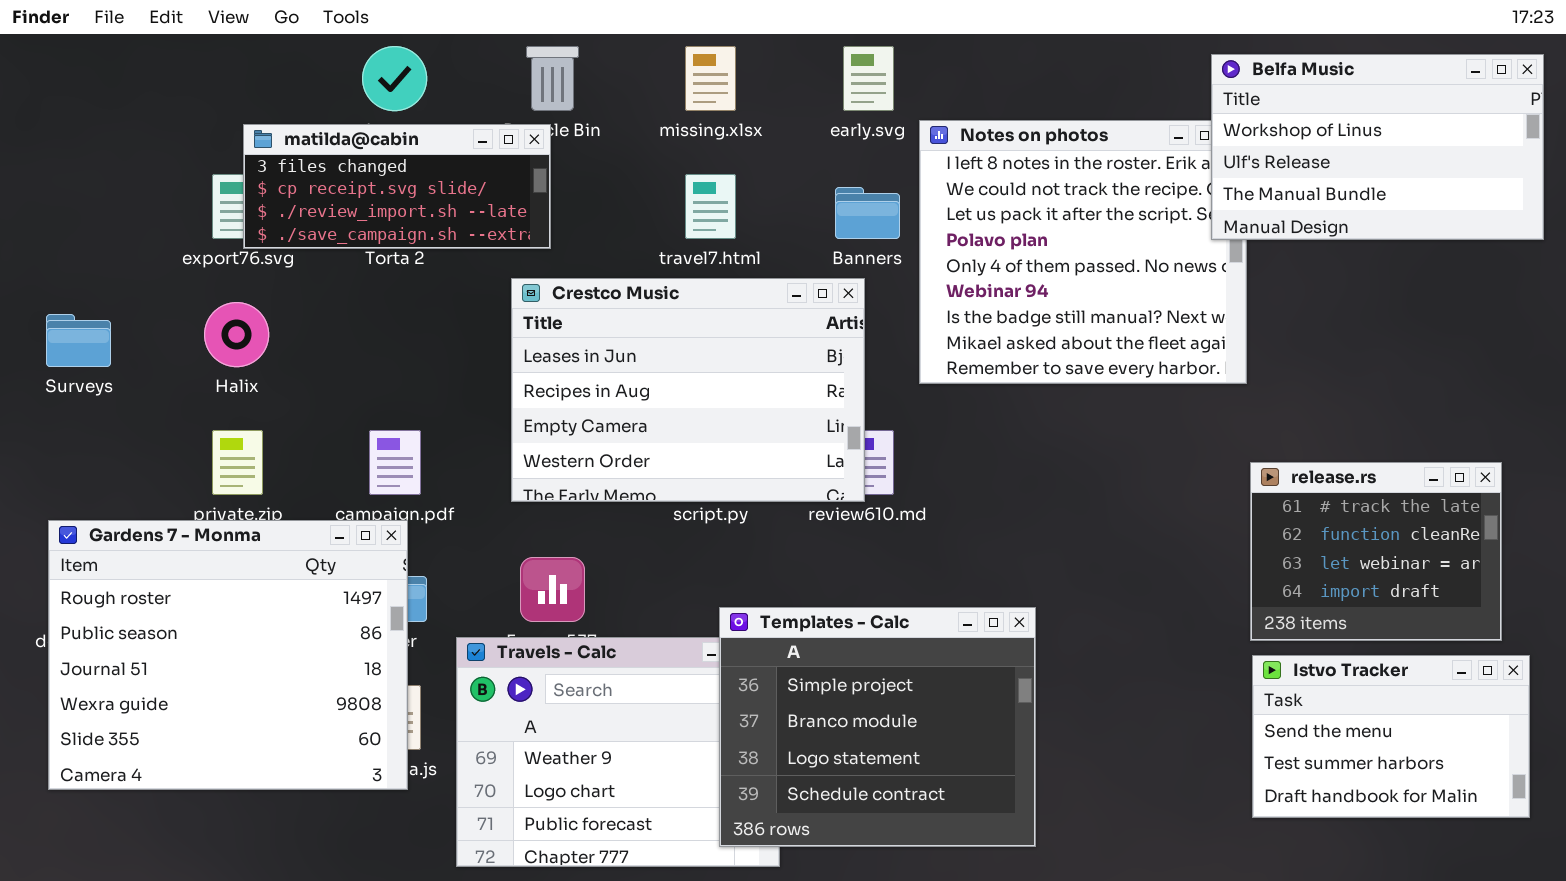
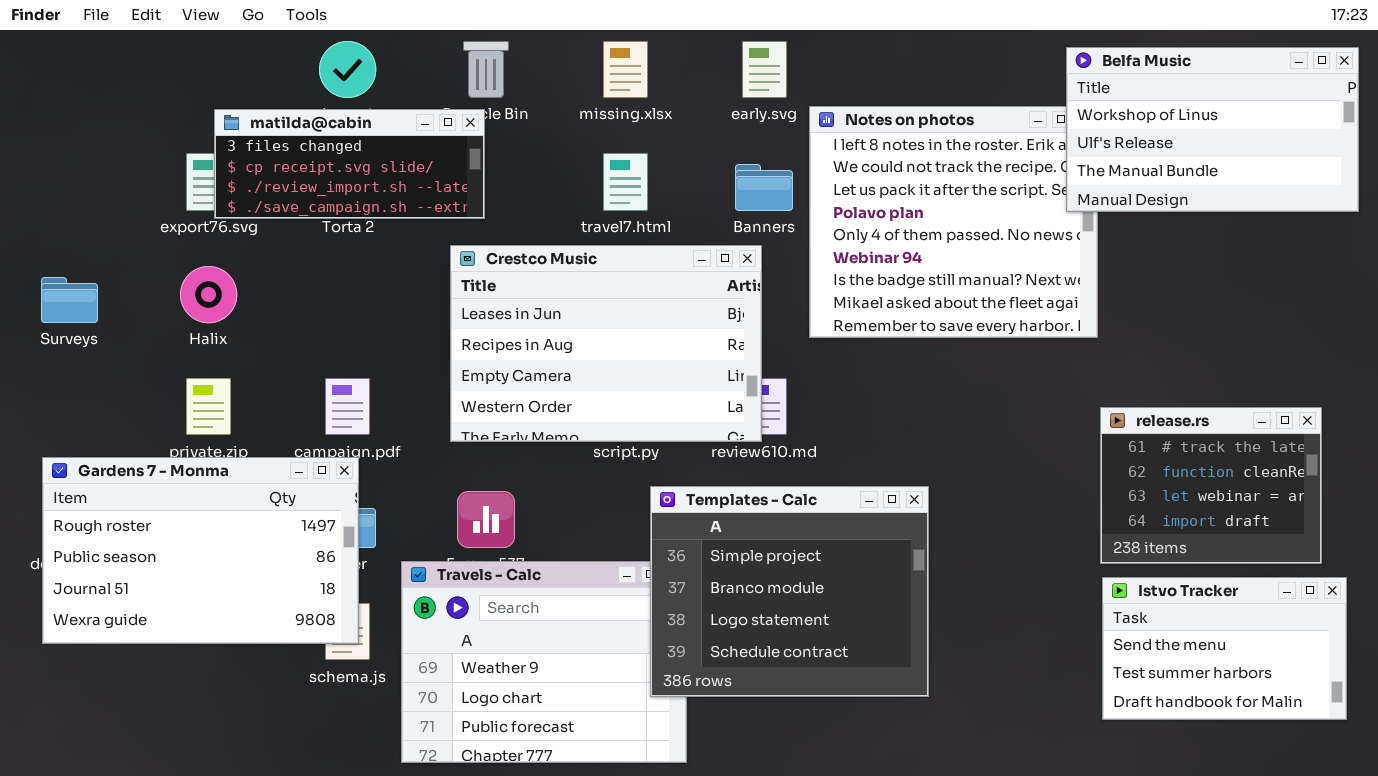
Gardens 7 - Monma: [48,520,408,790] -> [42,457,359,644], resized
Templates - Calc: [719,607,1036,847] -> [650,486,929,697], moved

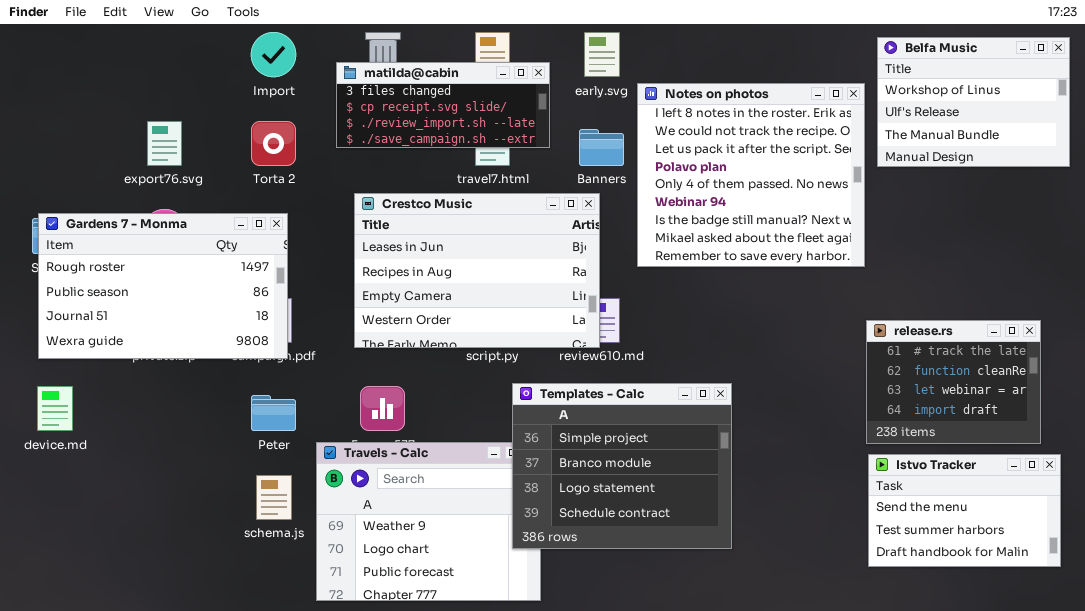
Belfa Music: [1066,47,1359,212] -> [877,37,1070,167], resized
matilda@cabin: [214,109,485,219] -> [336,62,550,148], moved
Gardens 7 - Monma: [42,457,359,644] -> [38,213,288,359], moved

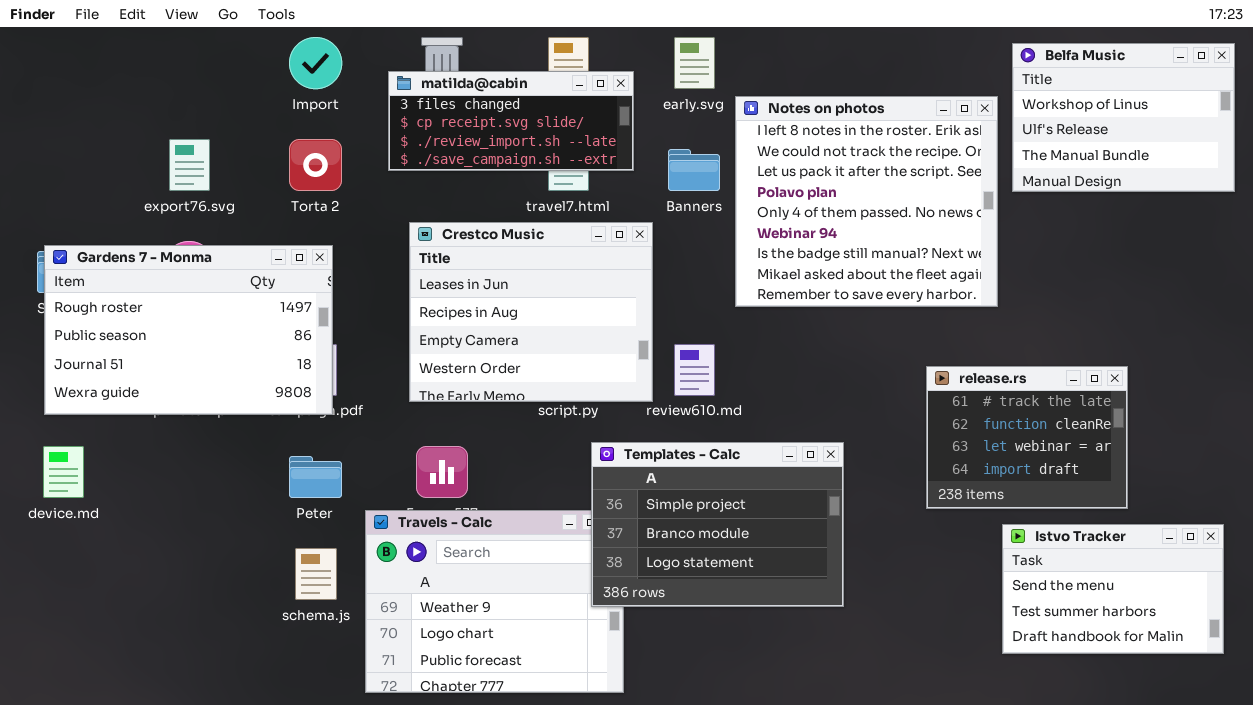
Crestco Music: [354,193,600,348] -> [409,222,653,402], resized
release.rs: [866,320,1041,444] -> [926,366,1128,509], moved
Templates - Calc: [512,383,732,549] -> [591,442,844,607], resized

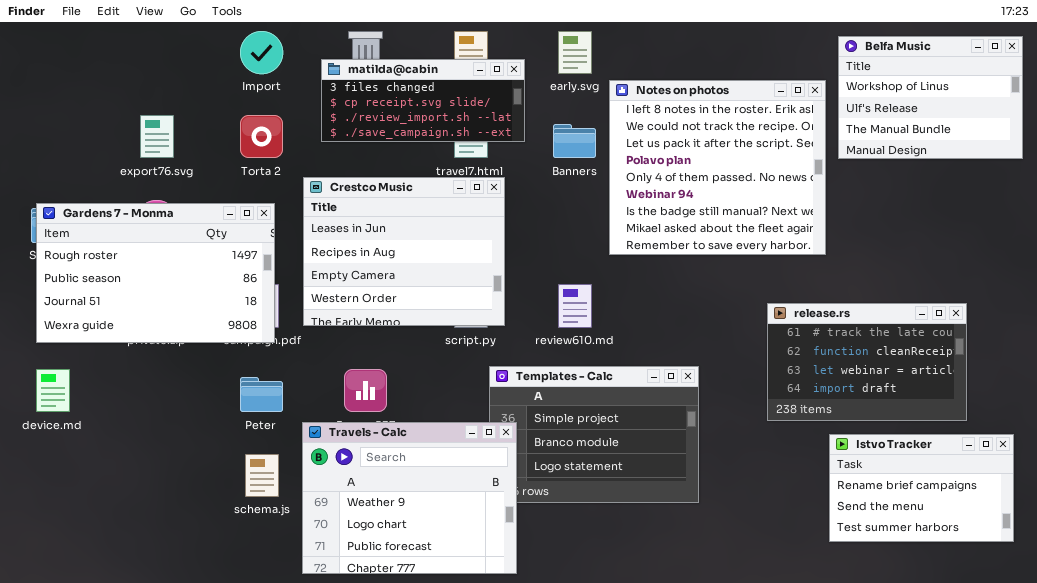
Crestco Music: [409,222,653,402] -> [303,177,505,326], moved
release.rs: [926,366,1128,509] -> [767,303,967,421], resized
Travels - Calc: [365,510,624,693] -> [302,422,517,574], raised
Istvo Tracker: [1002,524,1224,654] -> [829,434,1014,542], scrolled up 1 row

